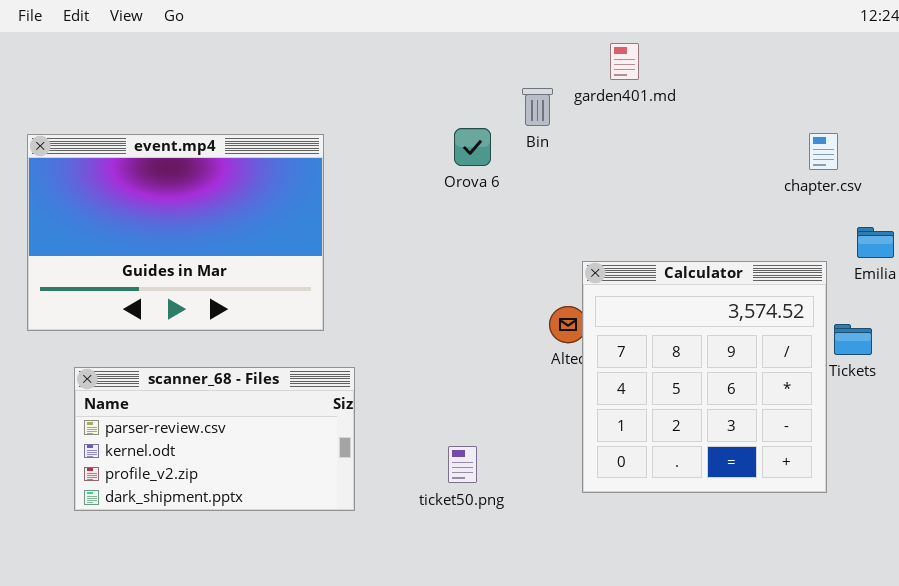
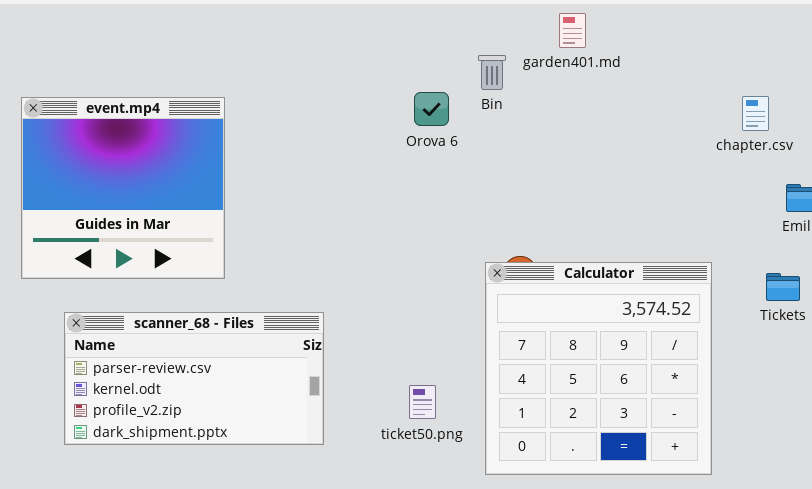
event.mp4: [27,134,324,331] -> [21,97,225,279], resized
Calculator: [582,261,827,493] -> [485,262,712,475], moved

